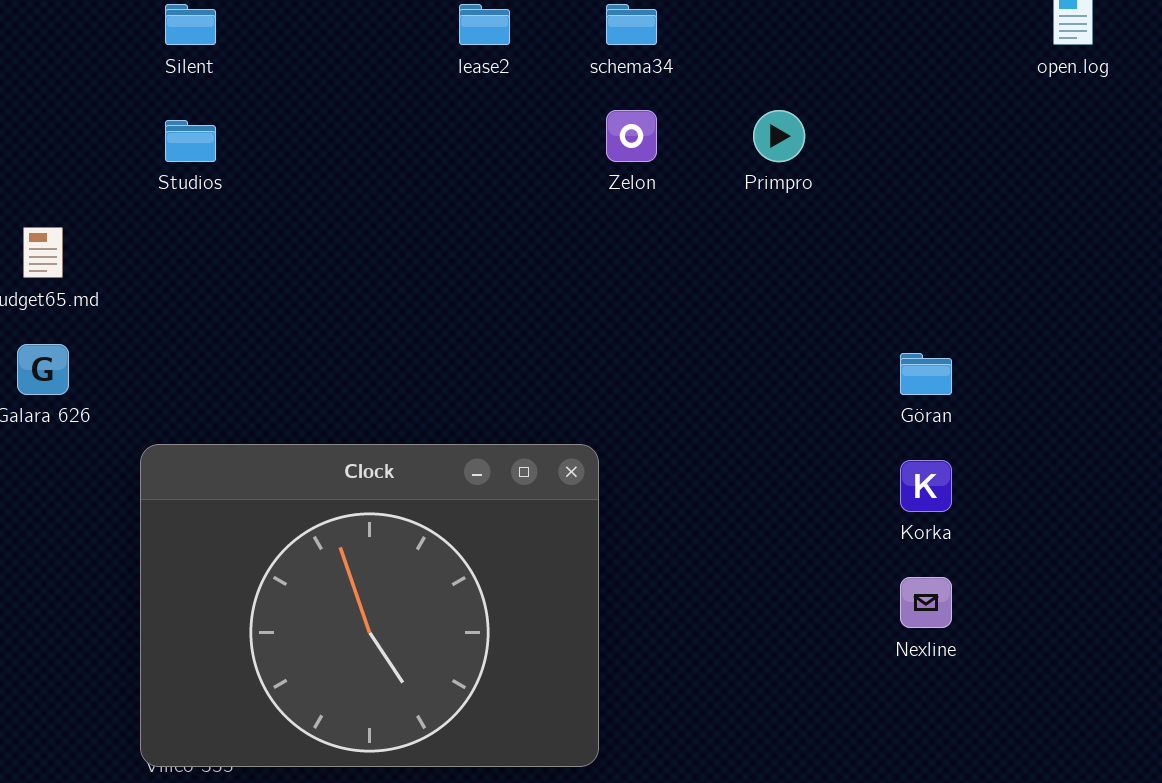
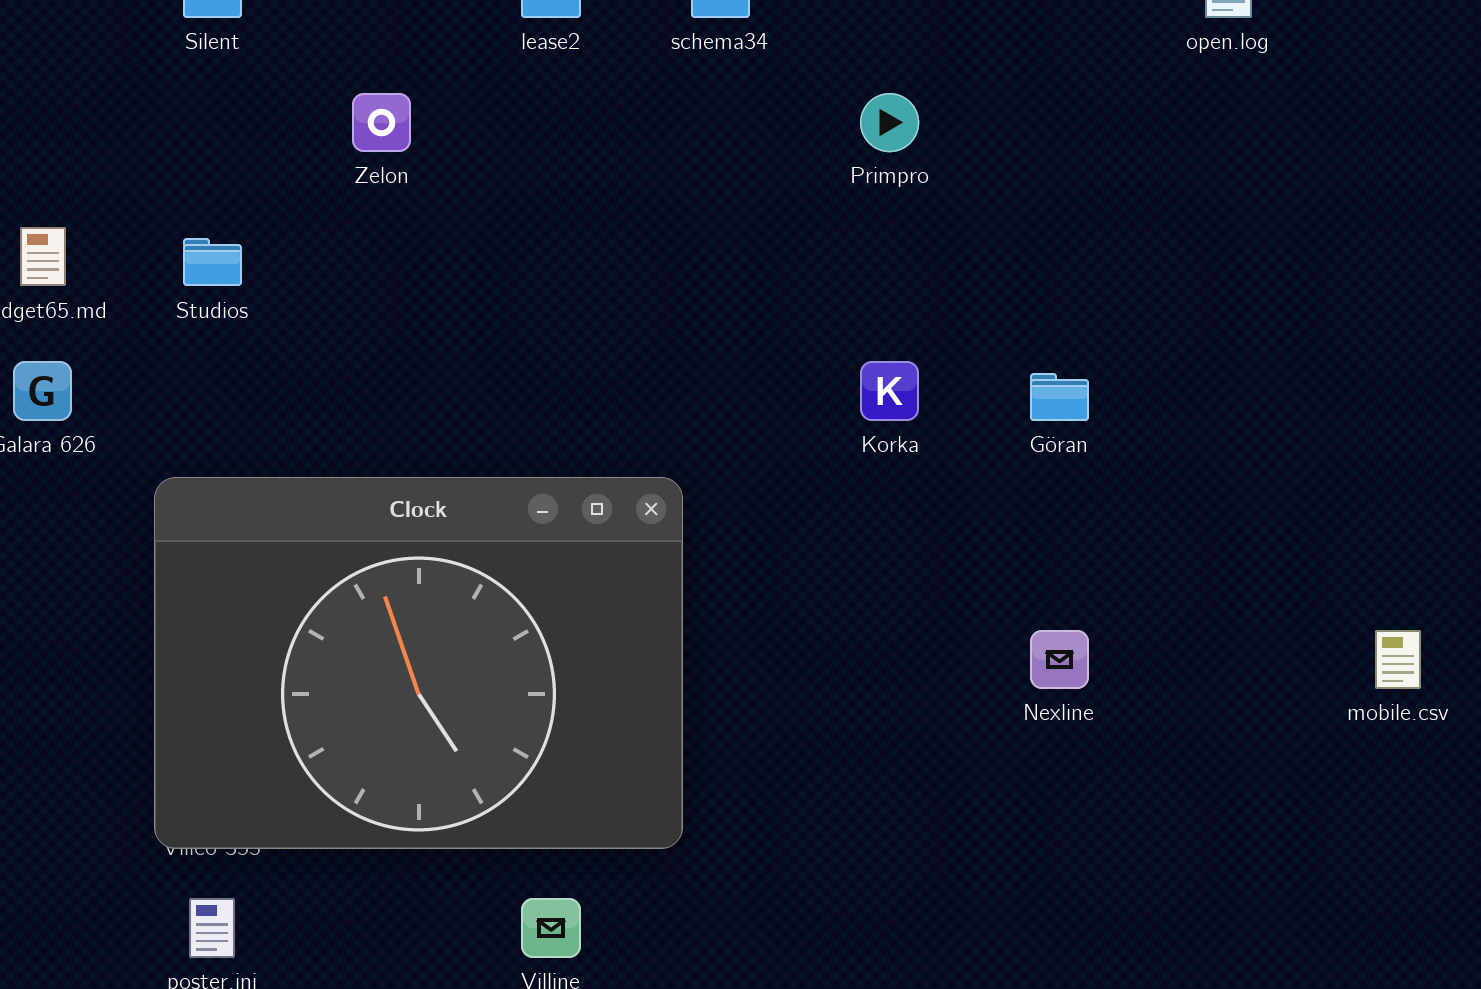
Zelon: [606,110,657,162] -> [352,93,411,152], moved
Studios: [165,120,216,162] -> [183,238,242,286], moved
Korka: [900,460,952,512] -> [860,361,919,421], moved

